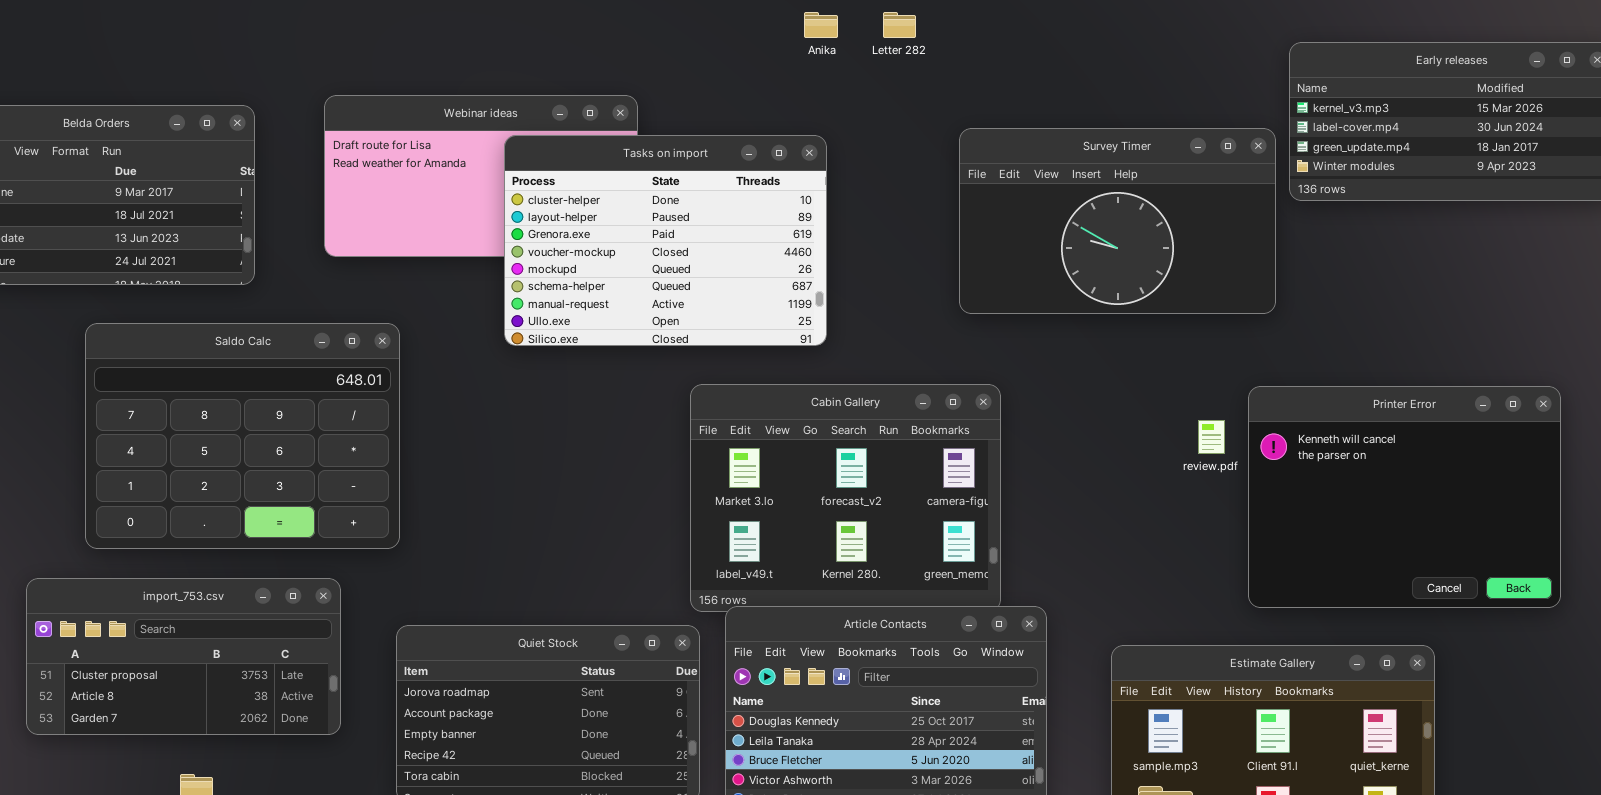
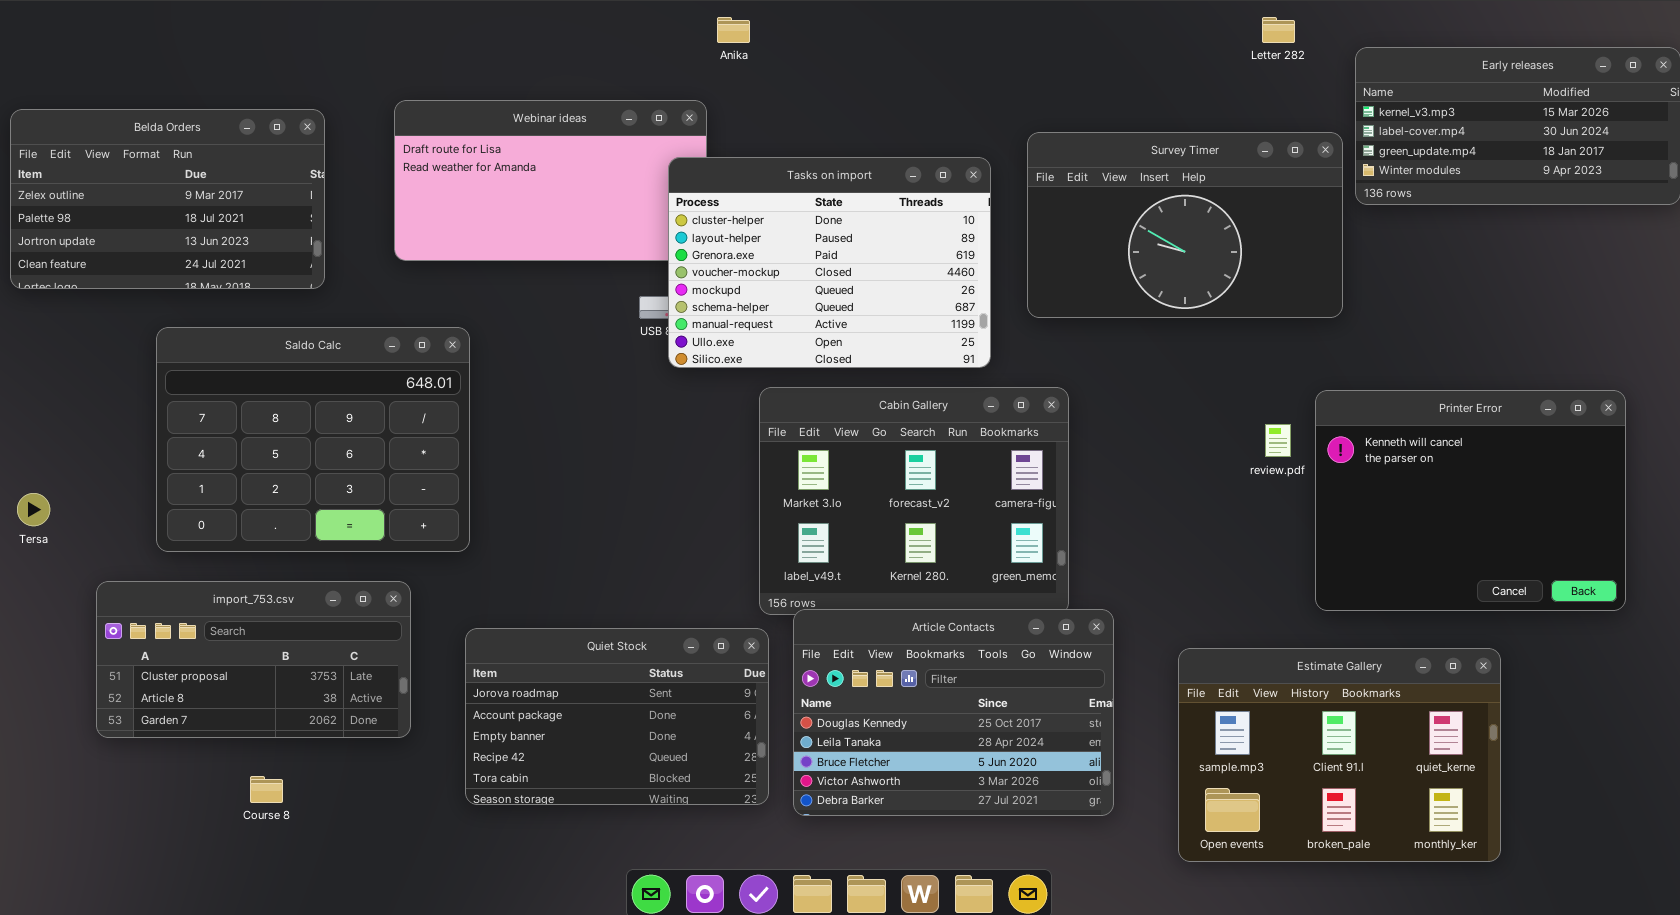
Anika: [804,12,838,38] -> [717,17,750,43], moved
Letter 282: [883,12,916,38] -> [1262,17,1295,43], moved
Tasks on import: [504,135,827,346] -> [668,157,991,368], moved

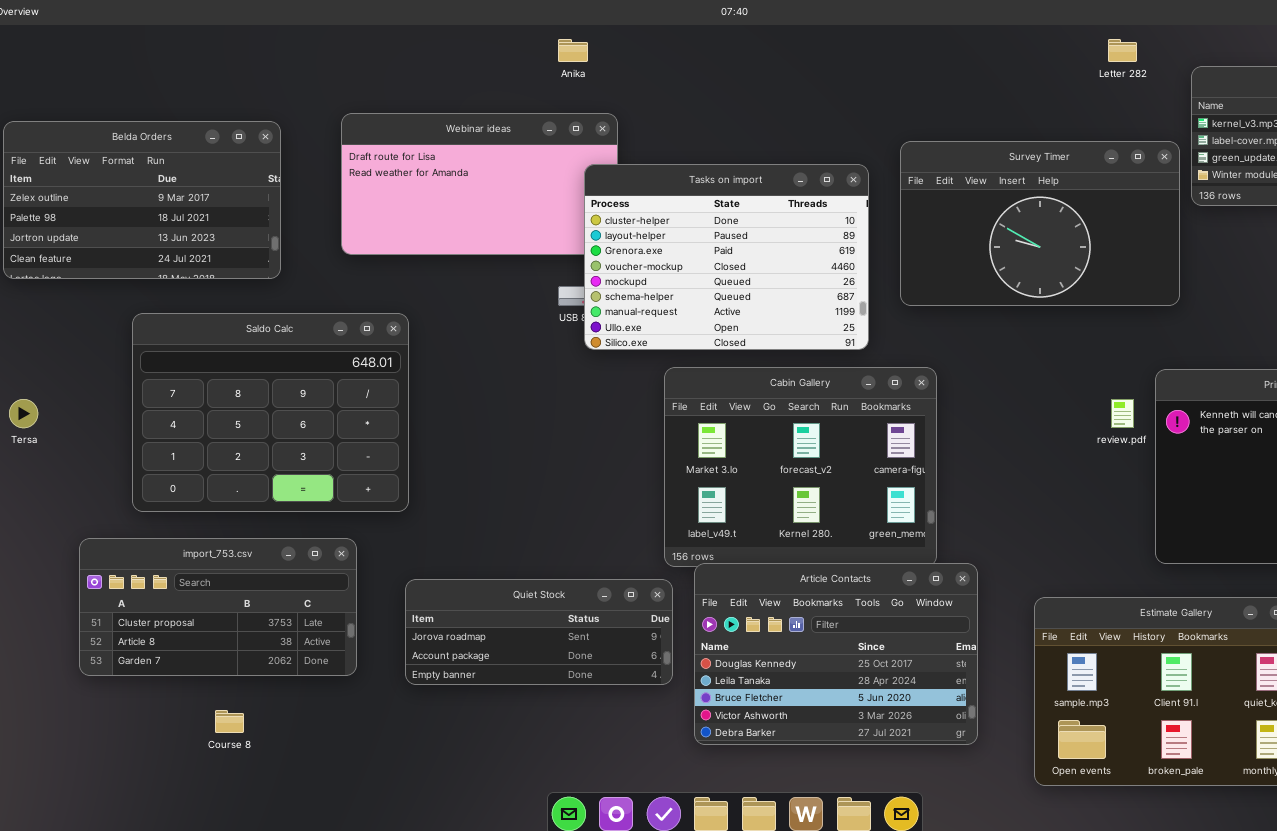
Anika: [717,17,750,43] -> [558,39,588,62], moved
Tersa: [17,493,50,526] -> [9,399,38,428], moved
Quiet Stock: [465,628,769,805] -> [405,579,673,685], resized

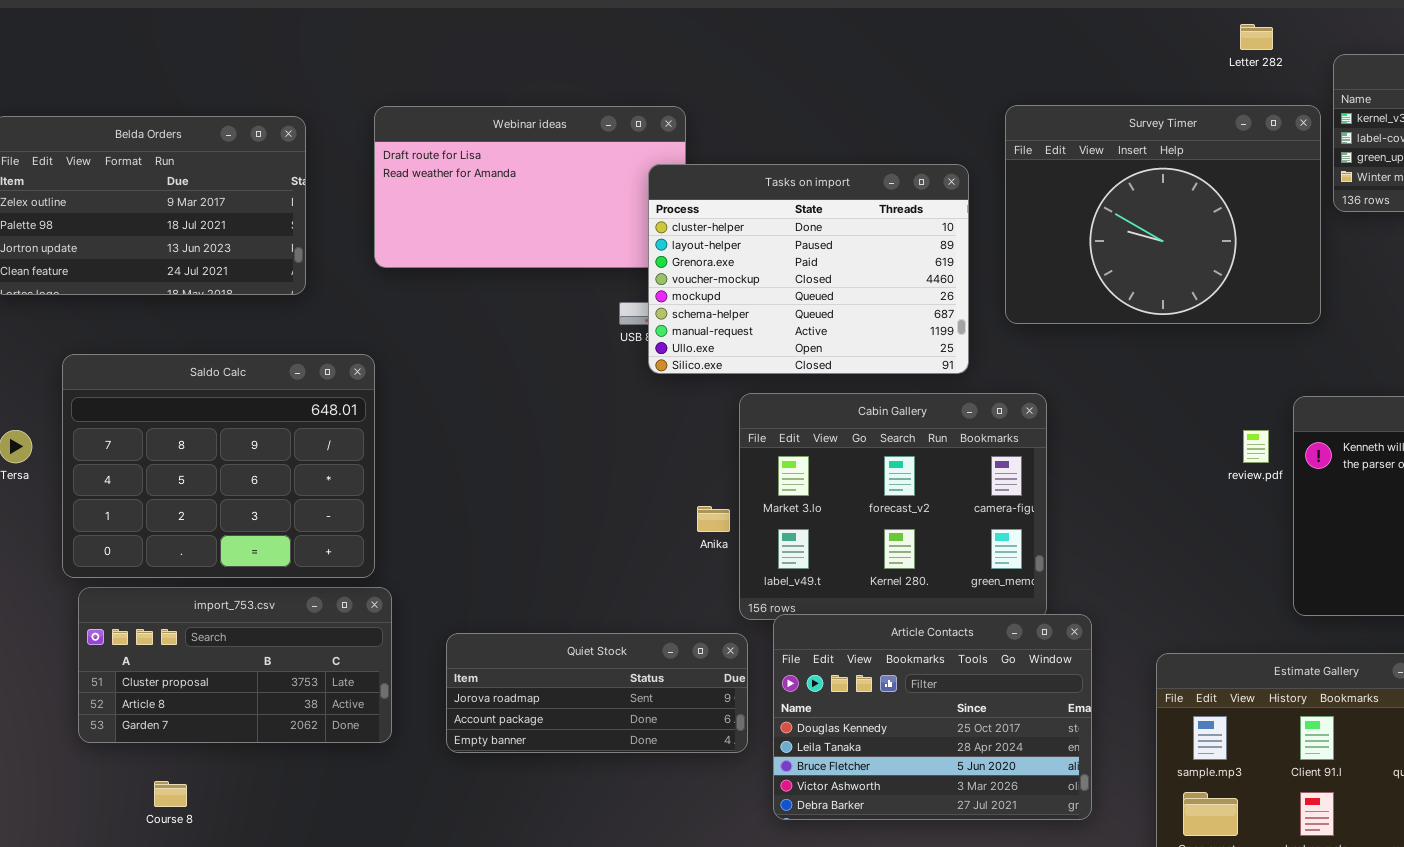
Anika: [558,39,588,62] -> [697,506,730,532], moved
Survey Timer: [900,141,1180,306] -> [1005,105,1321,324], resized
Saldo Calc: [132,313,409,512] -> [62,354,375,578], moved
Course 8: [215,710,244,733] -> [154,781,187,807], moved

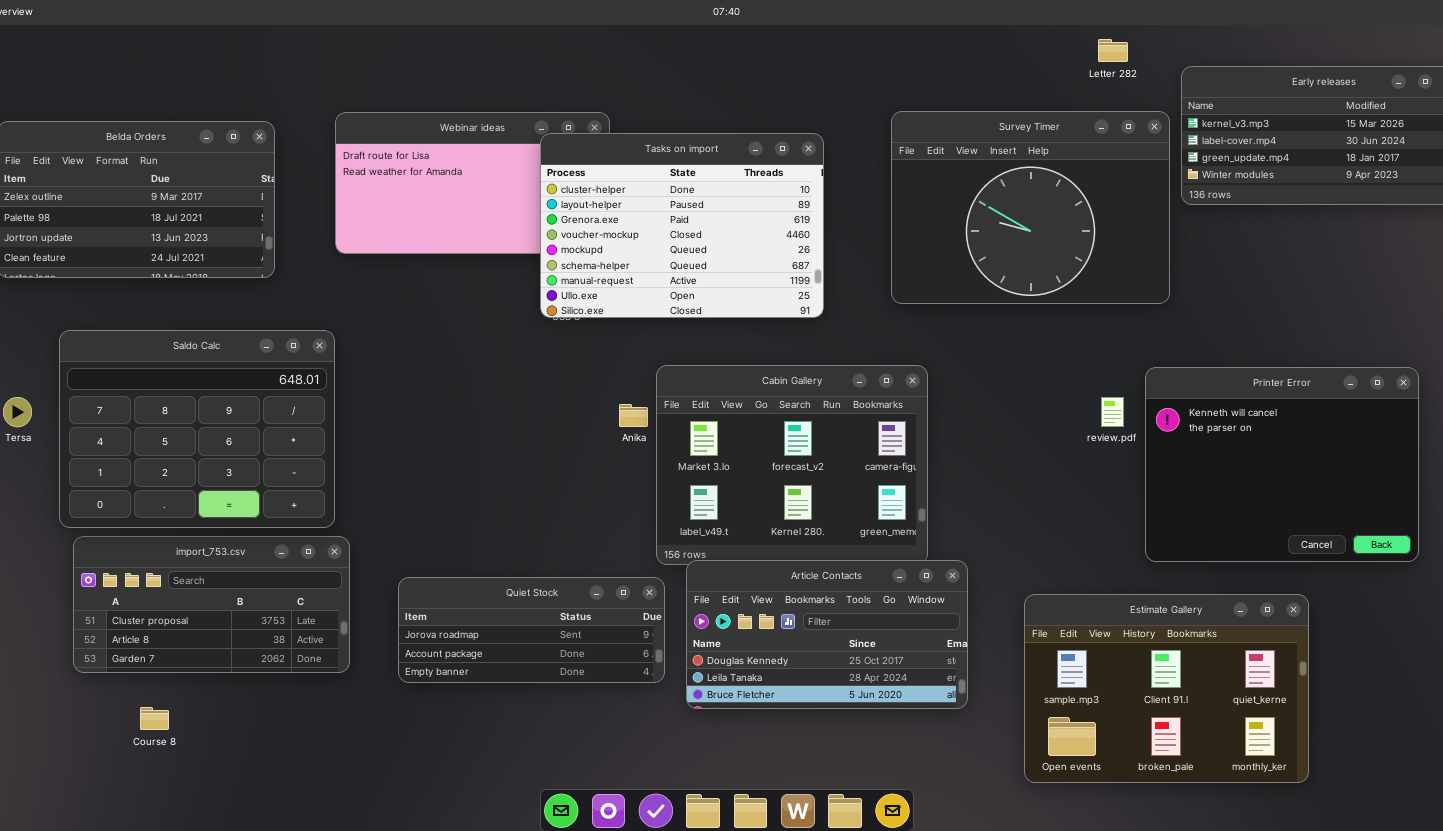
Tasks on import: [648,164,969,374] -> [540,133,824,318], moved
Anika: [697,506,730,532] -> [619,404,648,427], moved
Article Contacts: [773,614,1092,820] -> [686,560,968,709], resized

